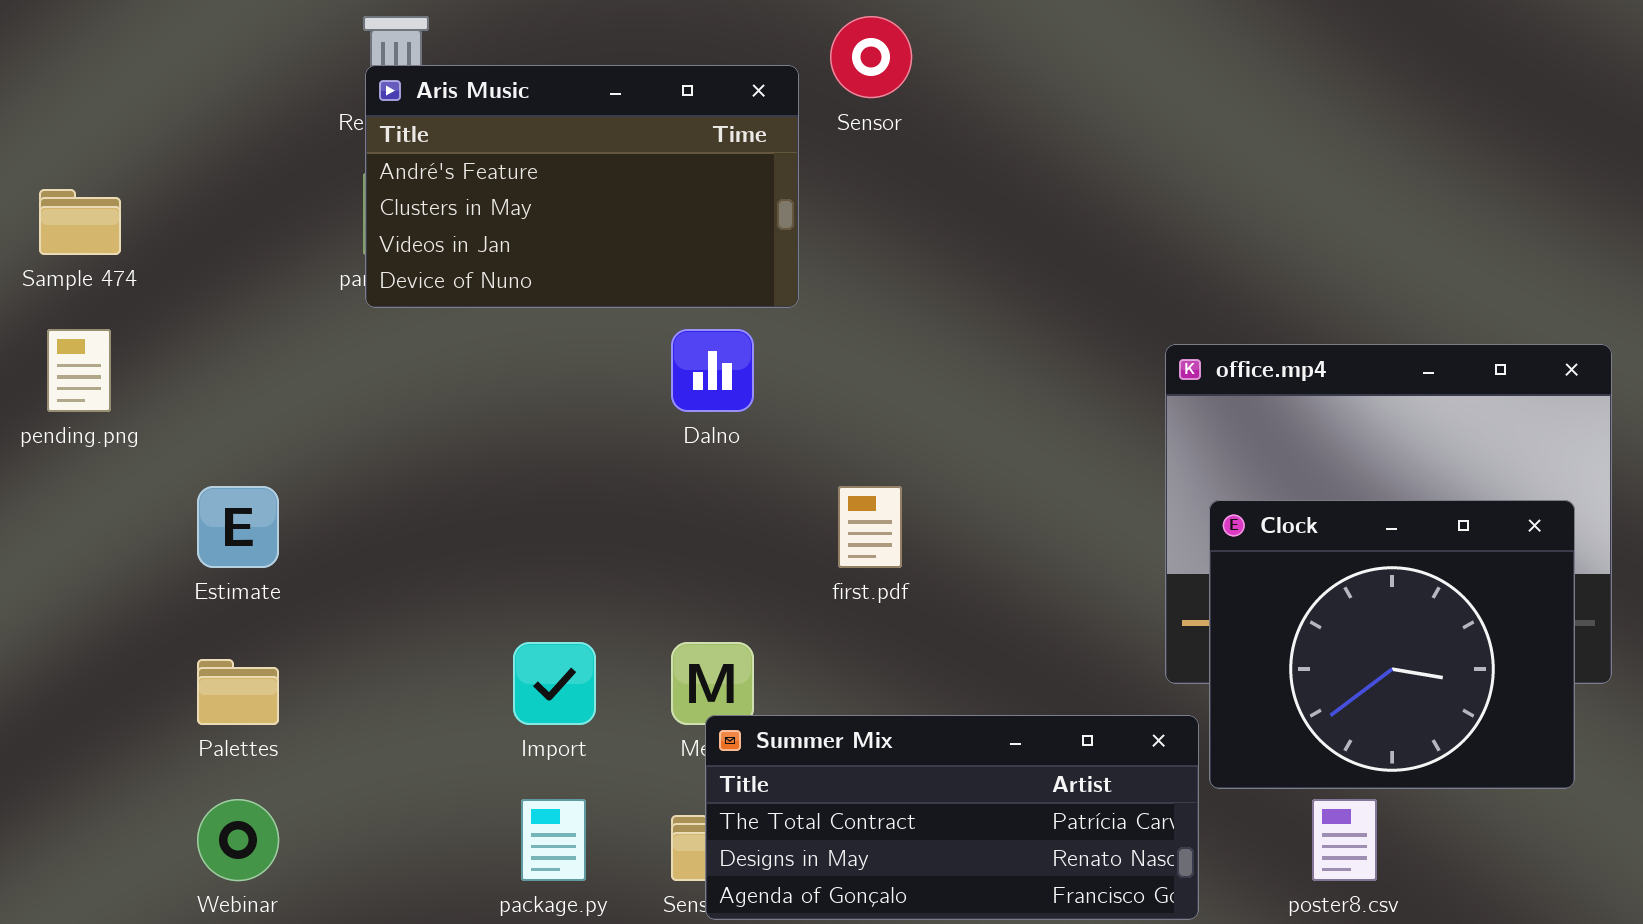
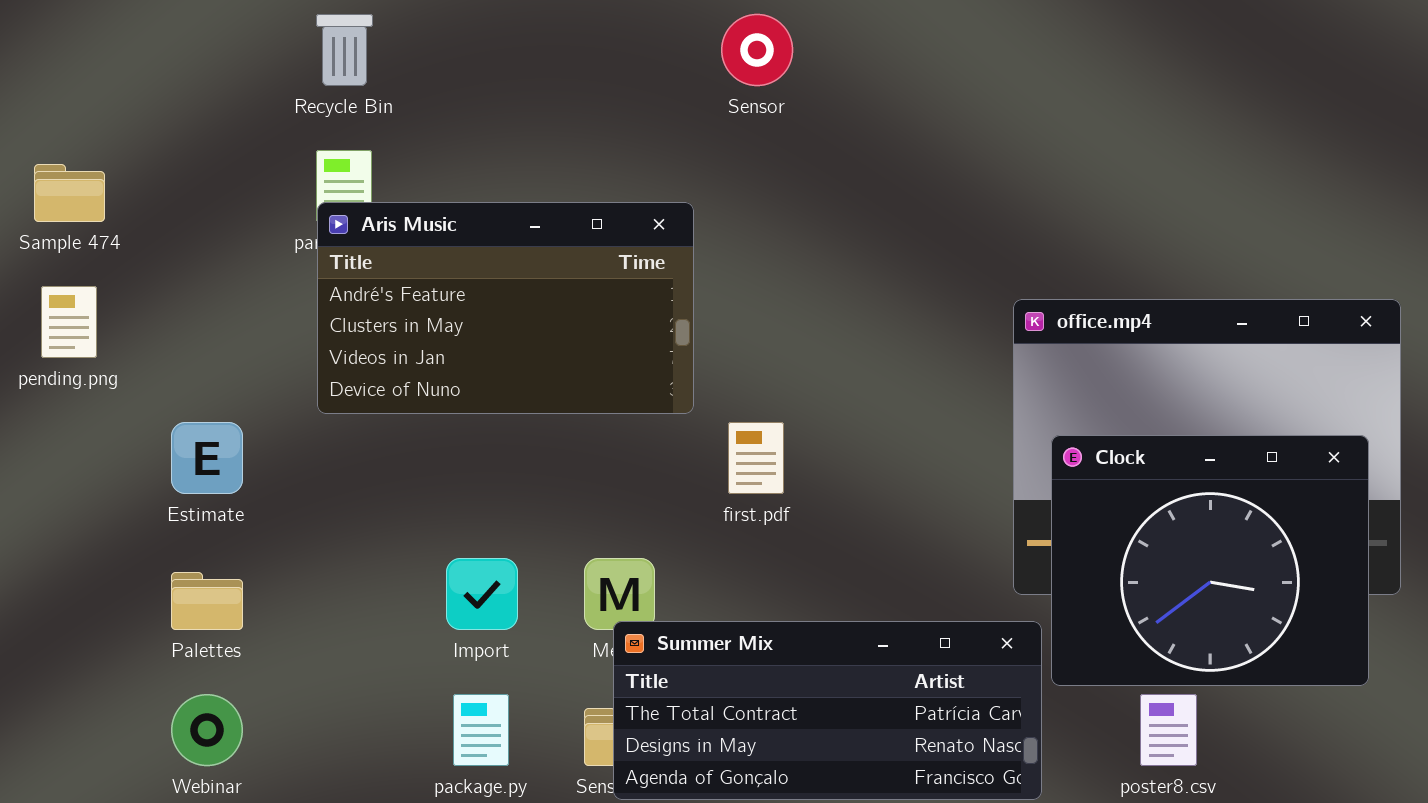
Aris Music: [365,65,799,308] -> [317,202,694,414], moved

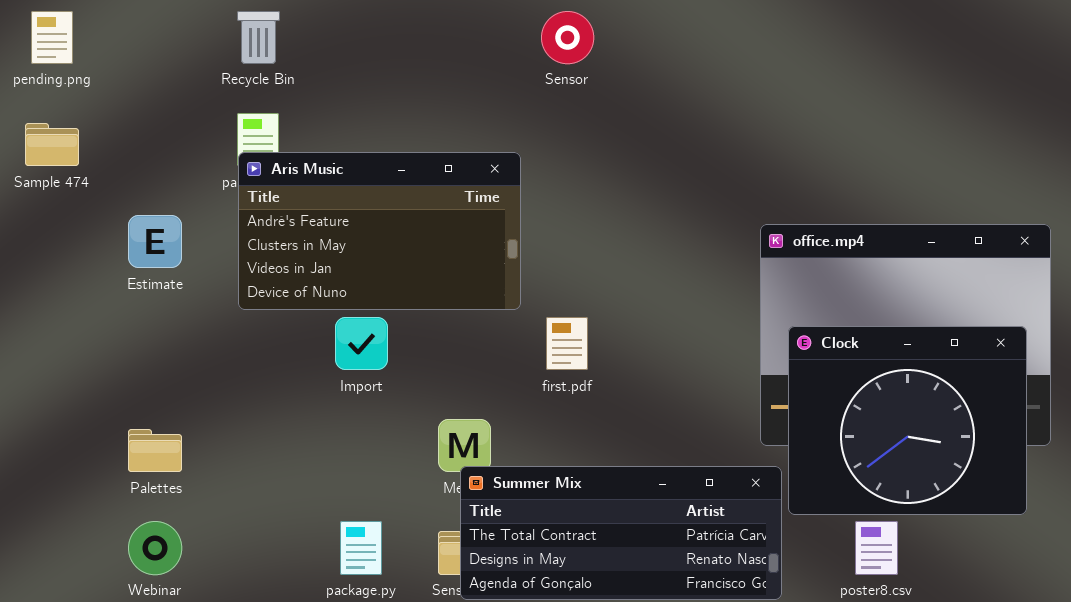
pending.png: [41,286,97,358] -> [31,11,73,64], moved
Estimate: [171,422,243,494] -> [128,215,182,268], moved
Import: [446,558,518,630] -> [335,317,388,370], moved

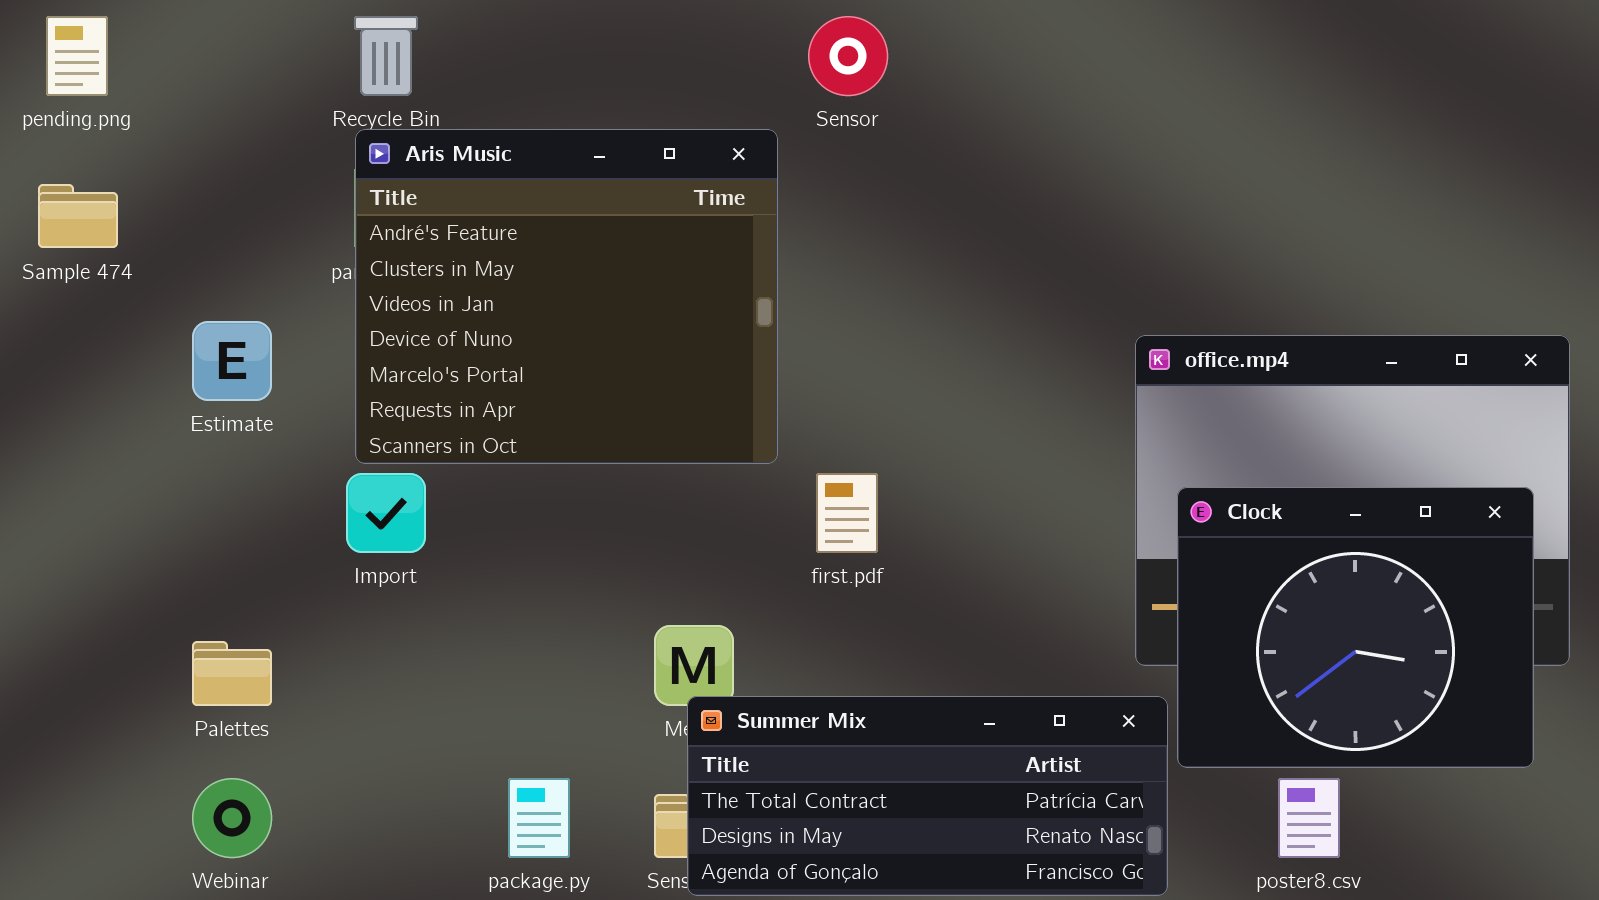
Aris Music: [238,152,521,310] -> [355,129,778,464], resized
Import: [335,317,388,370] -> [346,473,426,553], moved

